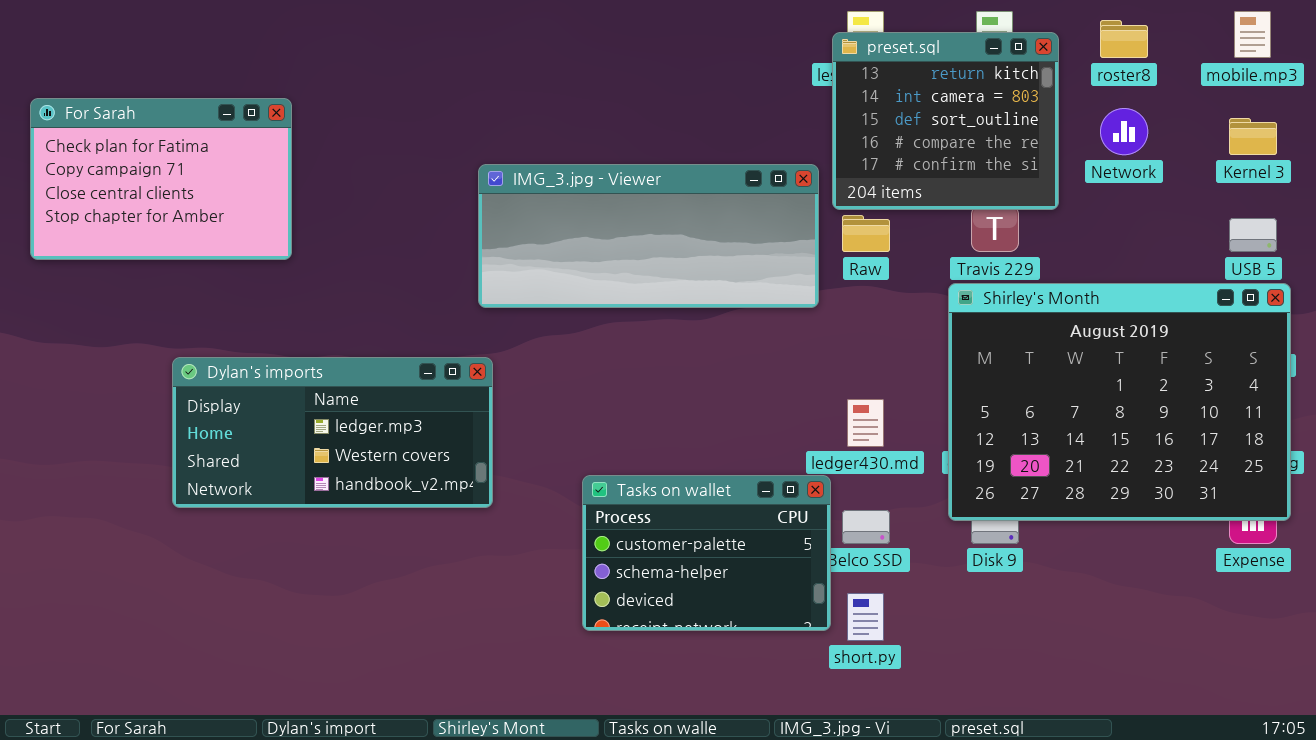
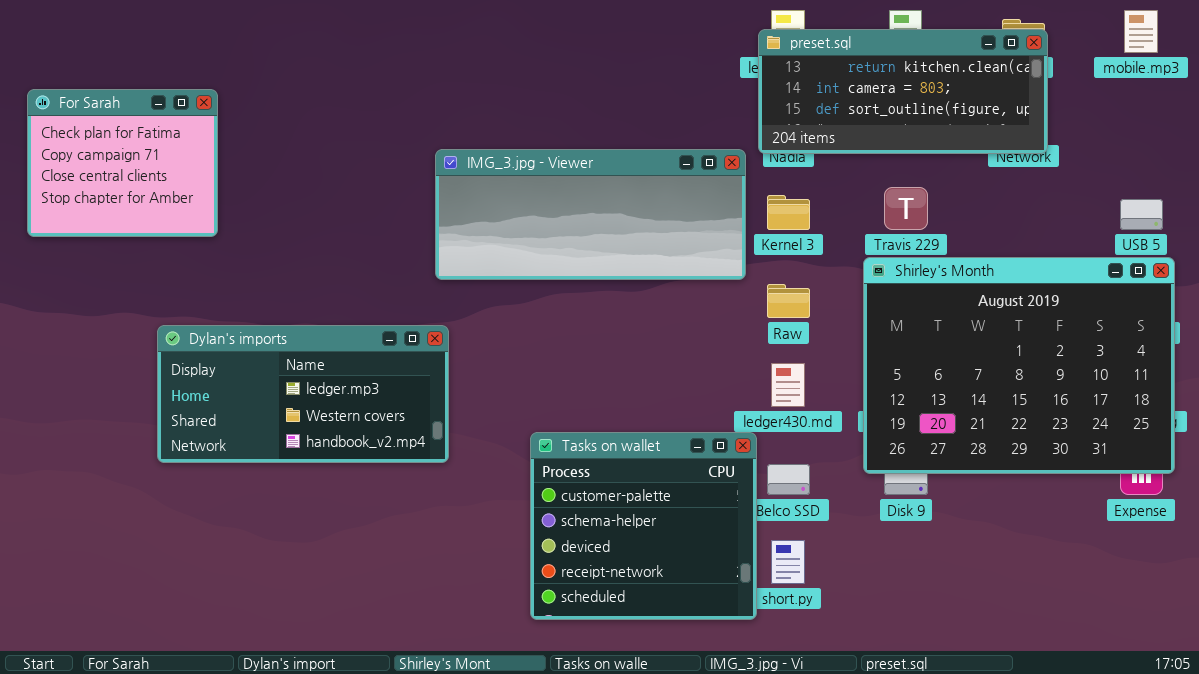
preset.sql: [832,32,1059,210] -> [758,29,1048,154], resized
For Sarah: [30,98,292,260] -> [27,89,218,237], resized
Kernel 3: [1229,118,1277,155] -> [767,195,810,230], moved
Raw: [842,215,890,252] -> [767,284,810,318], moved
Tasks on wallet: [582,475,831,631] -> [530,432,757,620], resized

